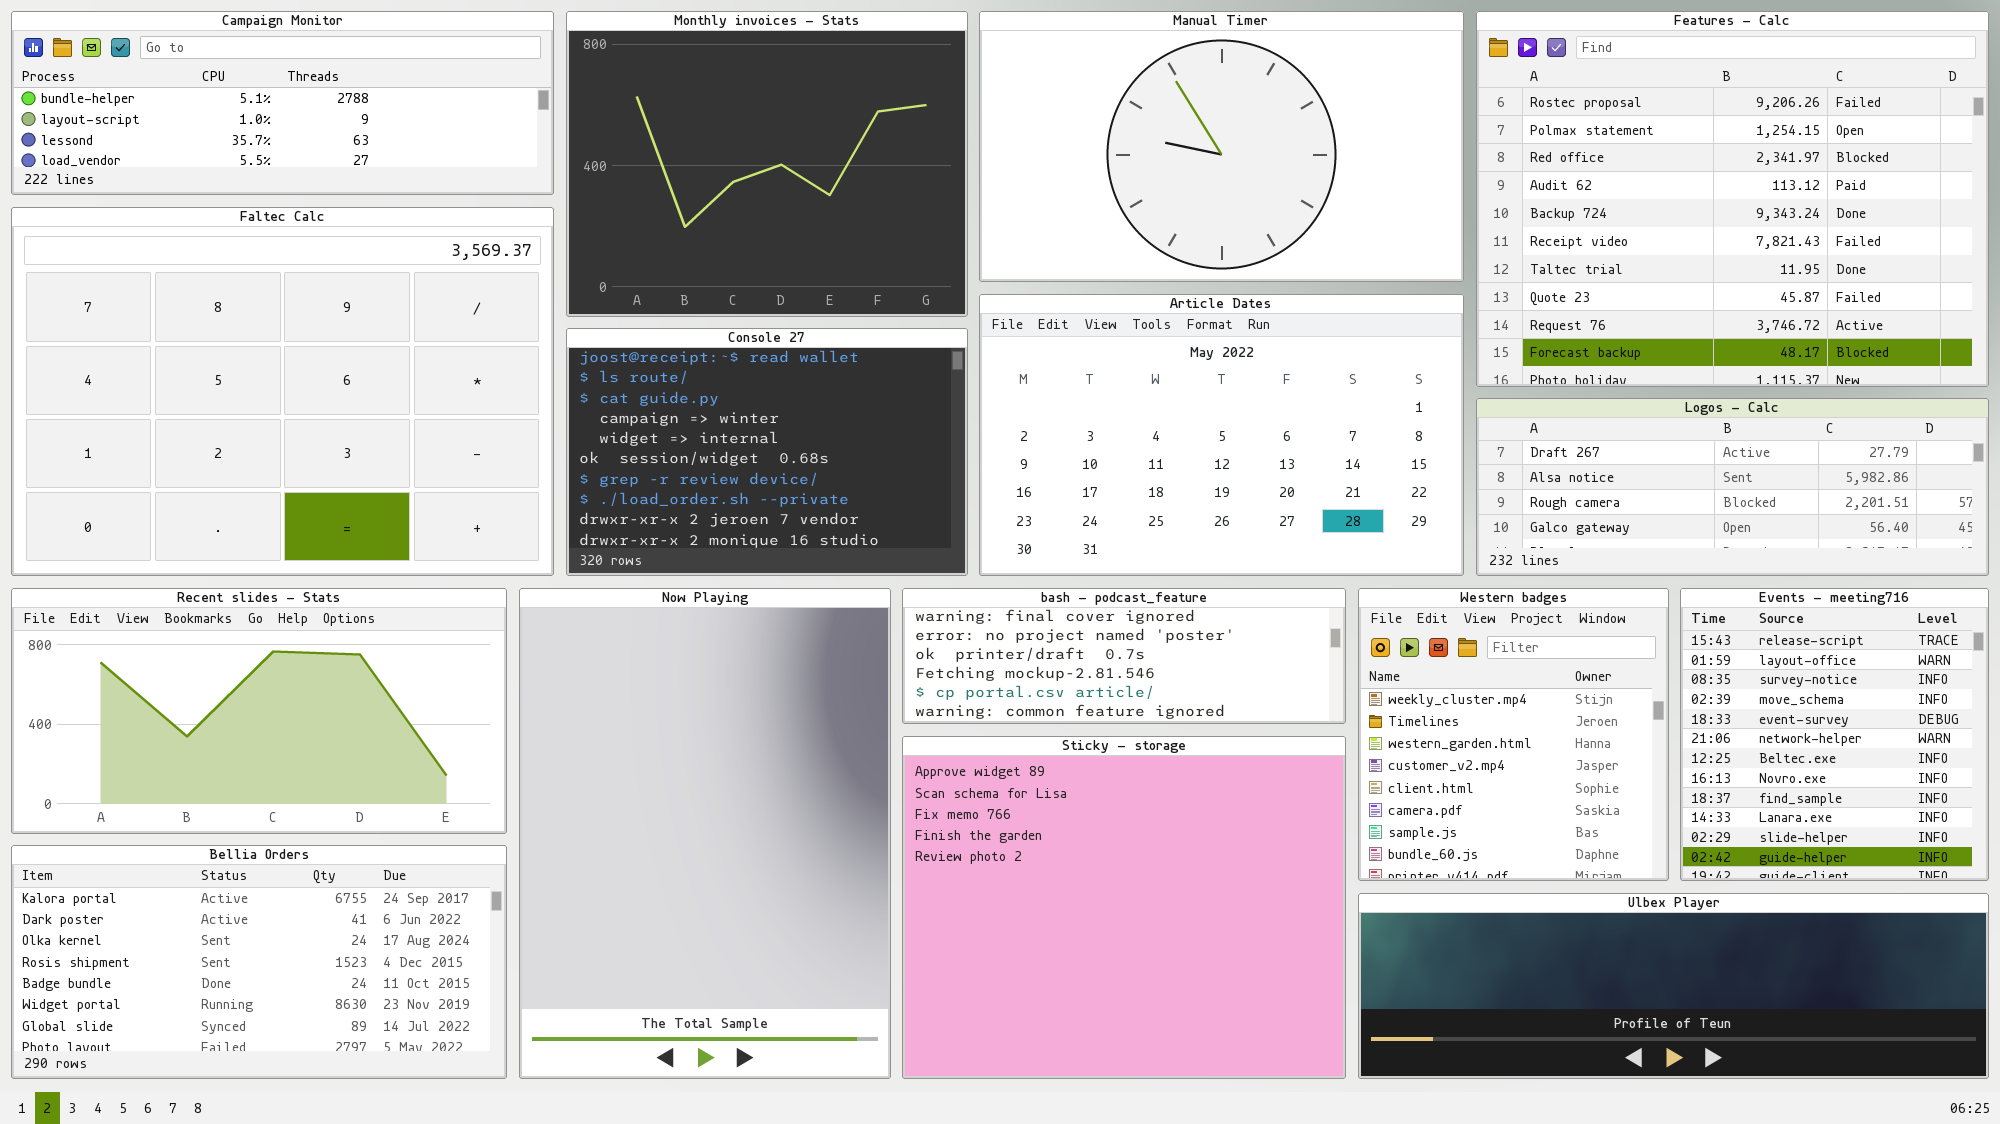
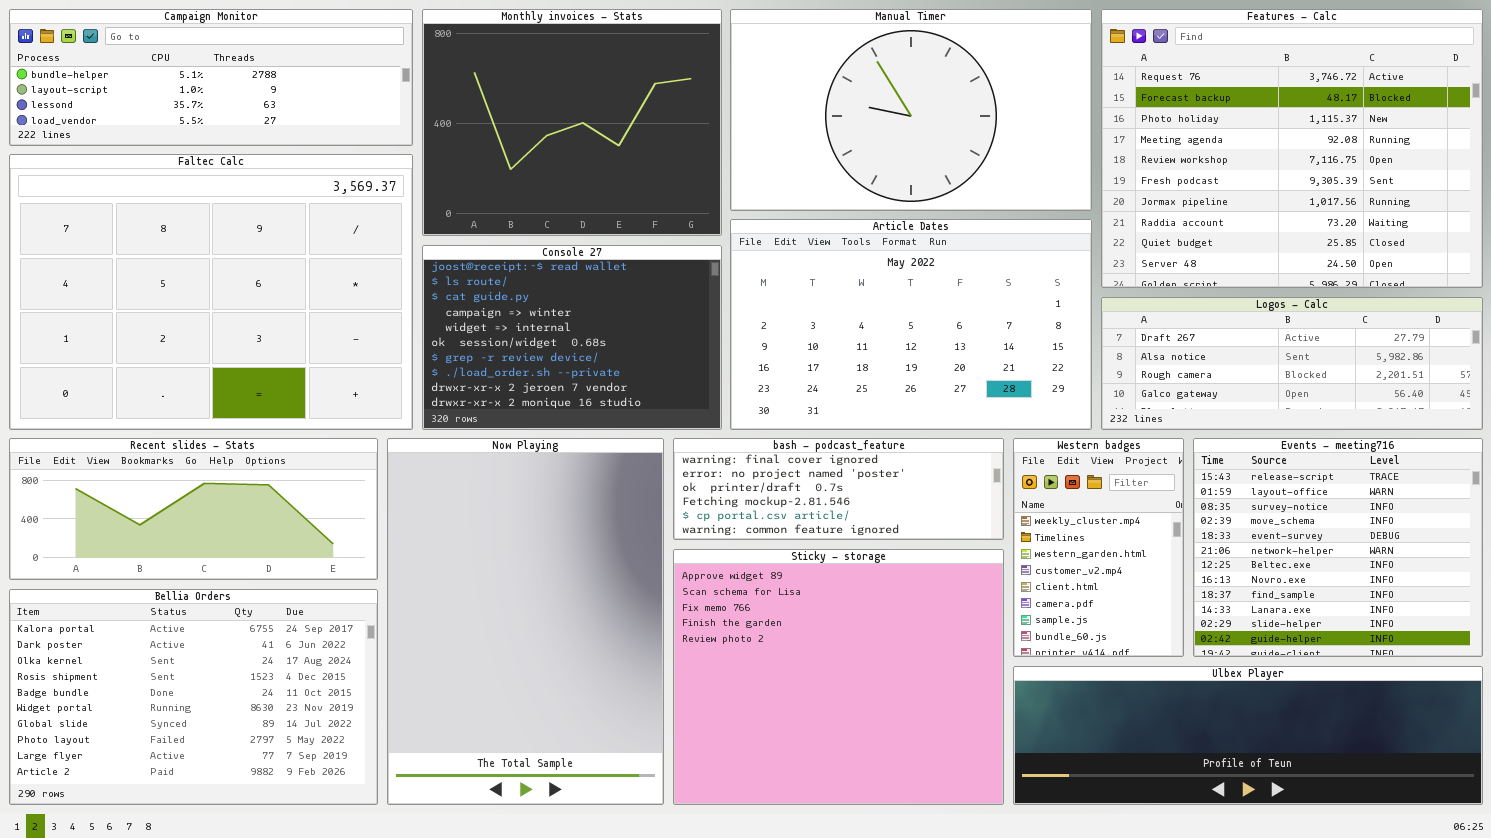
Features - Calc: [1476,11,1989,387] -> [1101,9,1483,288], scrolled down 8 rows
Recent slides - Stats: [11,588,507,834] -> [9,438,378,580], resized
Western badges: [1358,588,1669,881] -> [1013,438,1184,657], resized
Events - meeting716: [1680,588,1989,881] -> [1193,438,1483,657], resized
Bellia Orders: [11,845,507,1079] -> [9,589,378,805], resized

